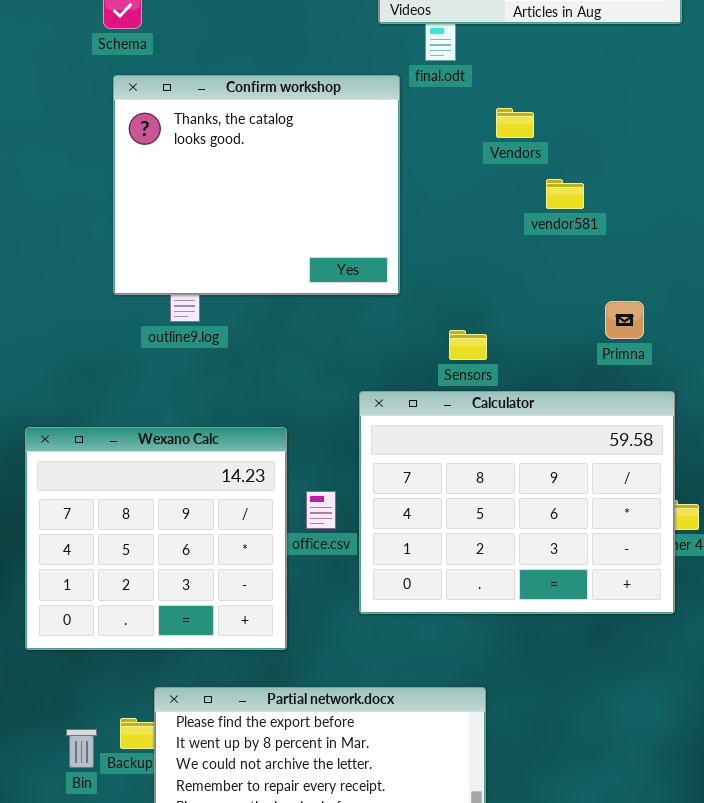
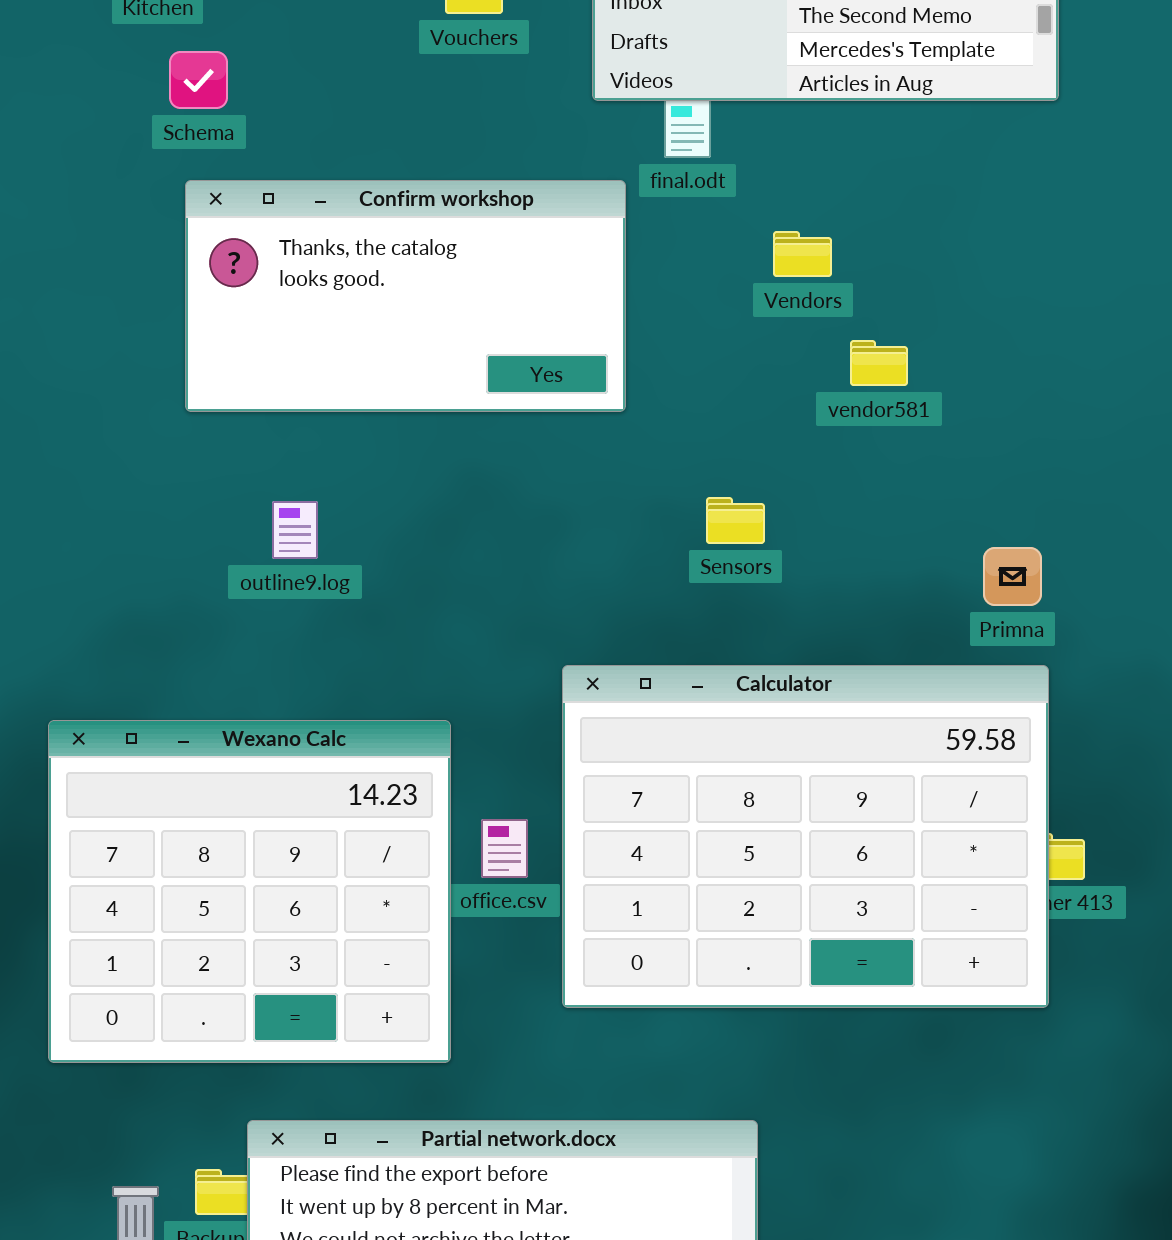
Confirm workshop: [113,75,400,295] -> [185,180,626,412], resized
Primna: [605,301,644,339] -> [983,547,1042,606], moved
Sensors: [449,330,487,360] -> [706,497,765,544], moved

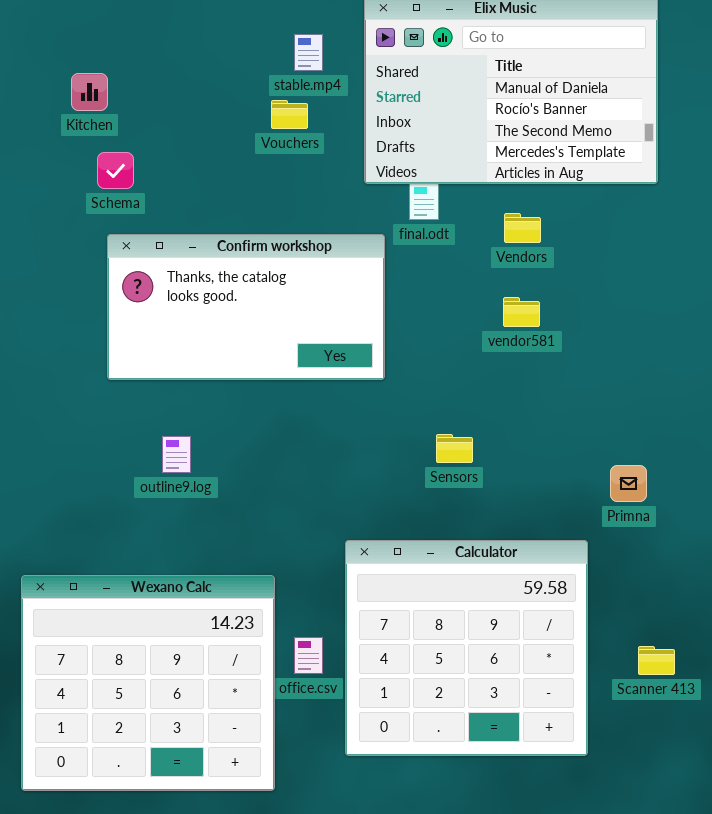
Vendors: [773,231,832,277] -> [504,213,541,243], moved
vendor581: [850,340,908,386] -> [503,297,540,327], moved
Calculator: [562,665,1049,1008] -> [345,540,588,756], resized

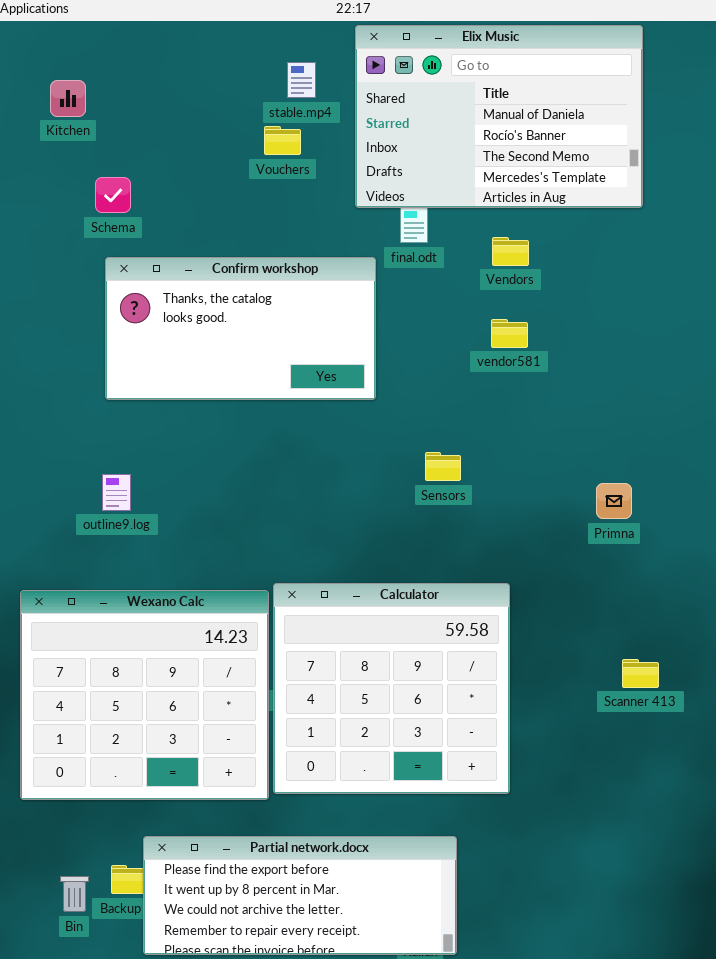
Kitchen: [71,73,108,111] -> [50,80,86,117], moved
outline9.log: [162,436,191,473] -> [102,474,131,511], moved
Calculator: [345,540,588,756] -> [273,583,510,794], moved

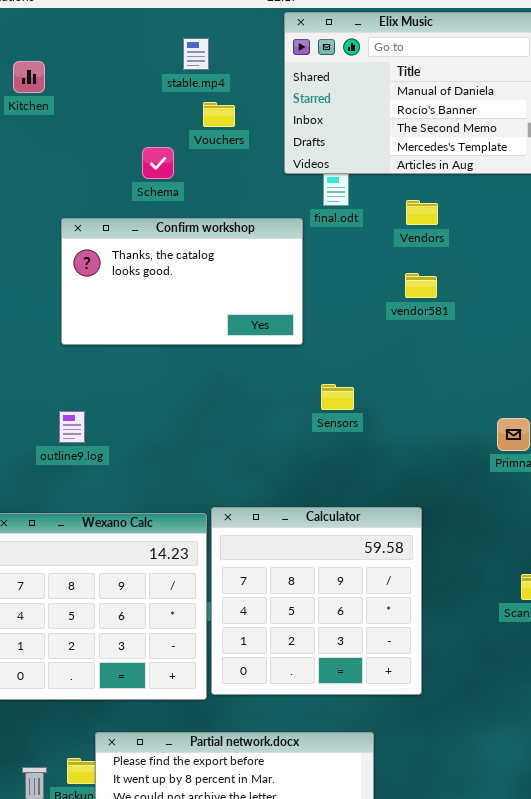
stable.mp4: [287,62,316,98] -> [183,38,209,70], moved
Schema: [95,177,131,213] -> [142,147,174,179], moved
Sensors: [425,452,461,481] -> [321,384,354,410], moved

